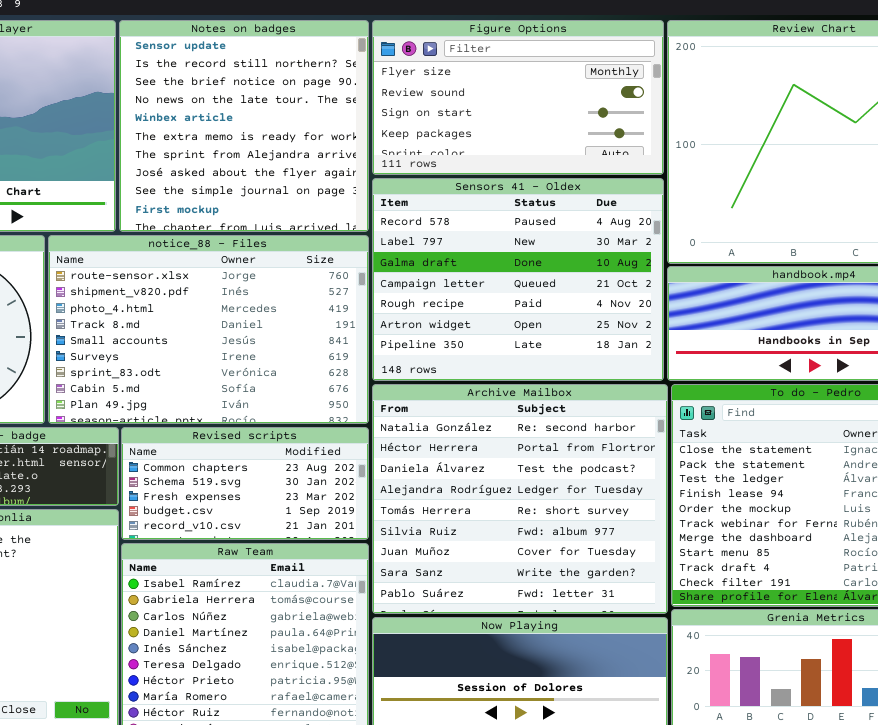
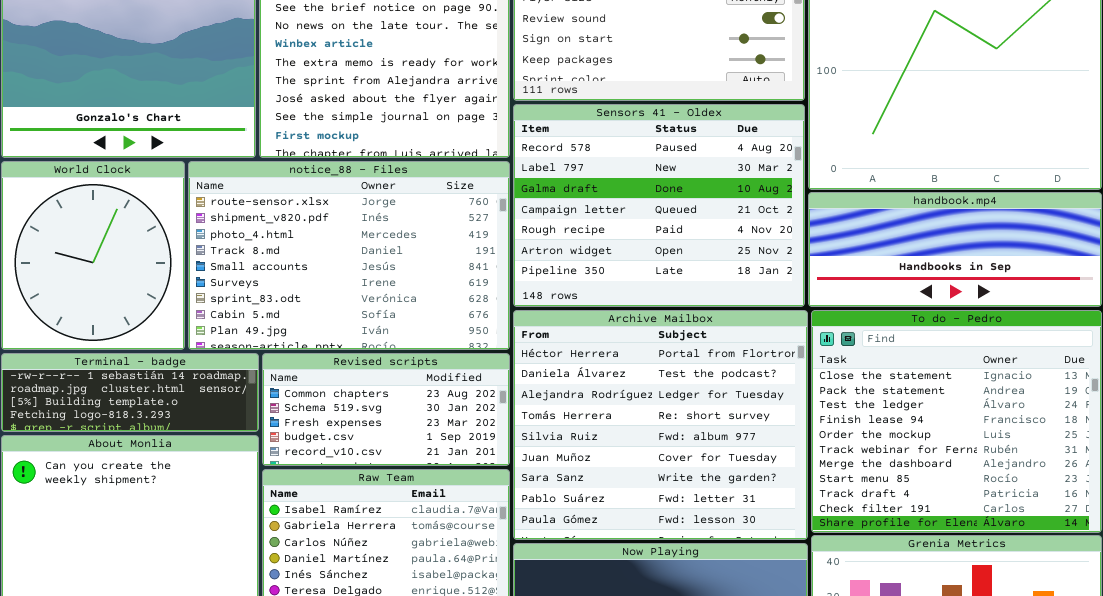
Archive Mailbox: [372,384,668,614] -> [513,310,808,540], scrolled down 1 row

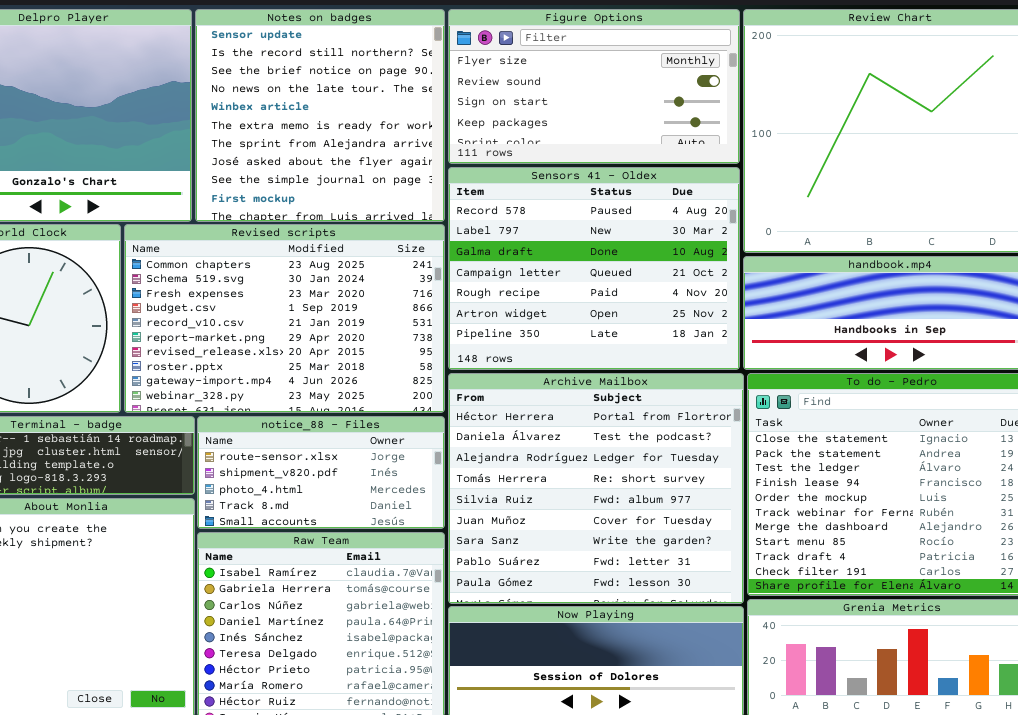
notice_88 - Files: [188,161,510,350] -> [197,416,445,529], moved, resized
Revised scripts: [262,353,510,466] -> [124,224,445,413], moved, resized

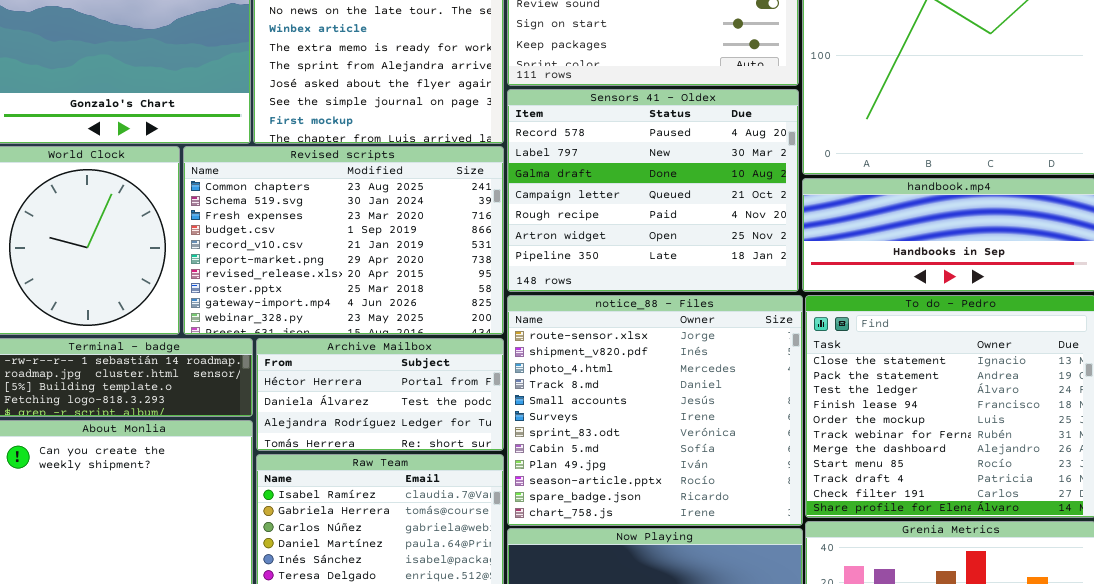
Archive Mailbox: [448,373,744,604] -> [256,338,504,451], moved, resized
notice_88 - Files: [197,416,445,529] -> [507,295,803,526], moved, resized

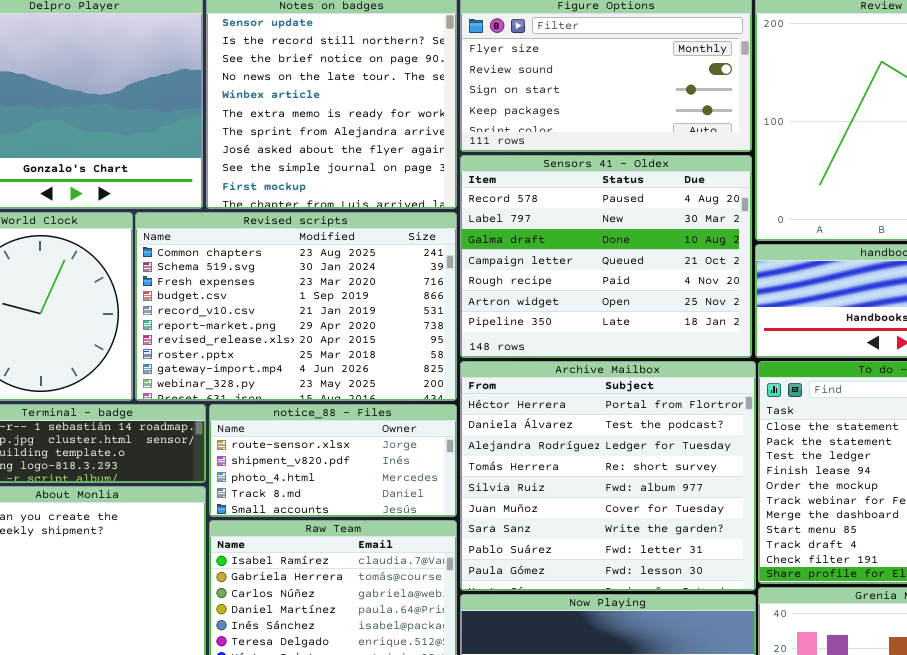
notice_88 - Files: [507,295,803,526] -> [209,404,457,517], moved, resized
Archive Mailbox: [256,338,504,451] -> [460,361,756,591], moved, resized

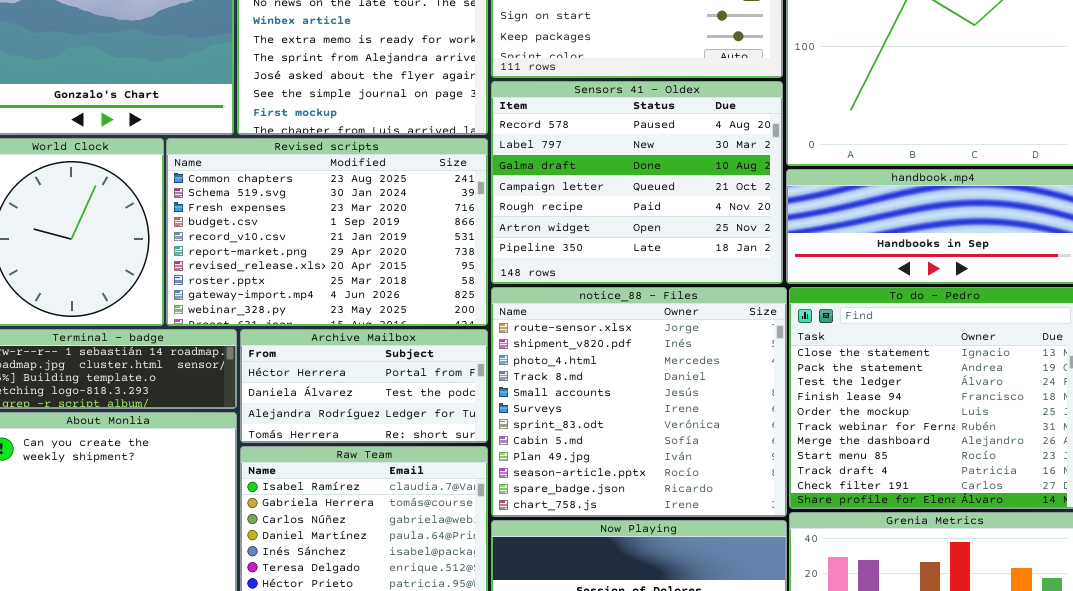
Archive Mailbox: [460,361,756,591] -> [240,329,488,443], moved, resized
notice_88 - Files: [209,404,457,517] -> [491,287,787,517], moved, resized

